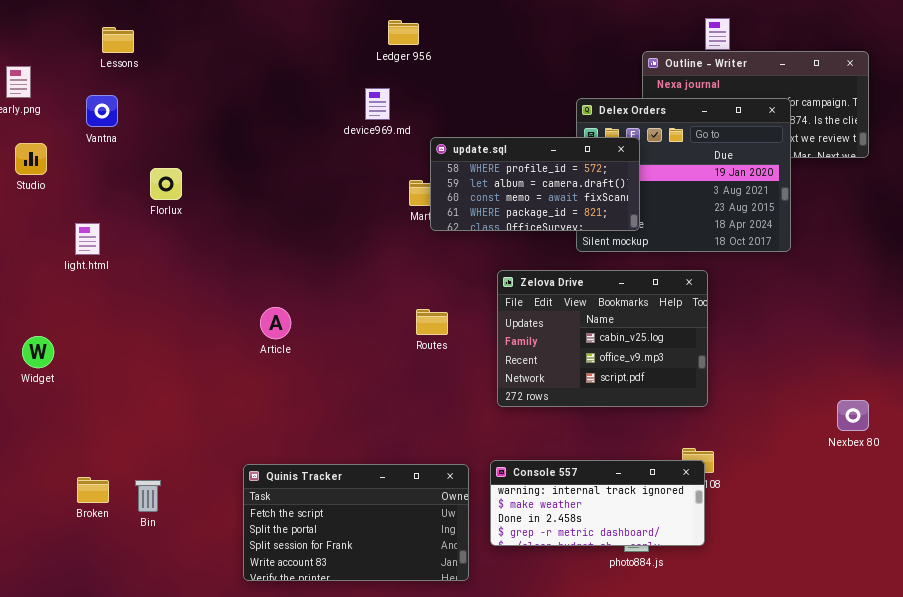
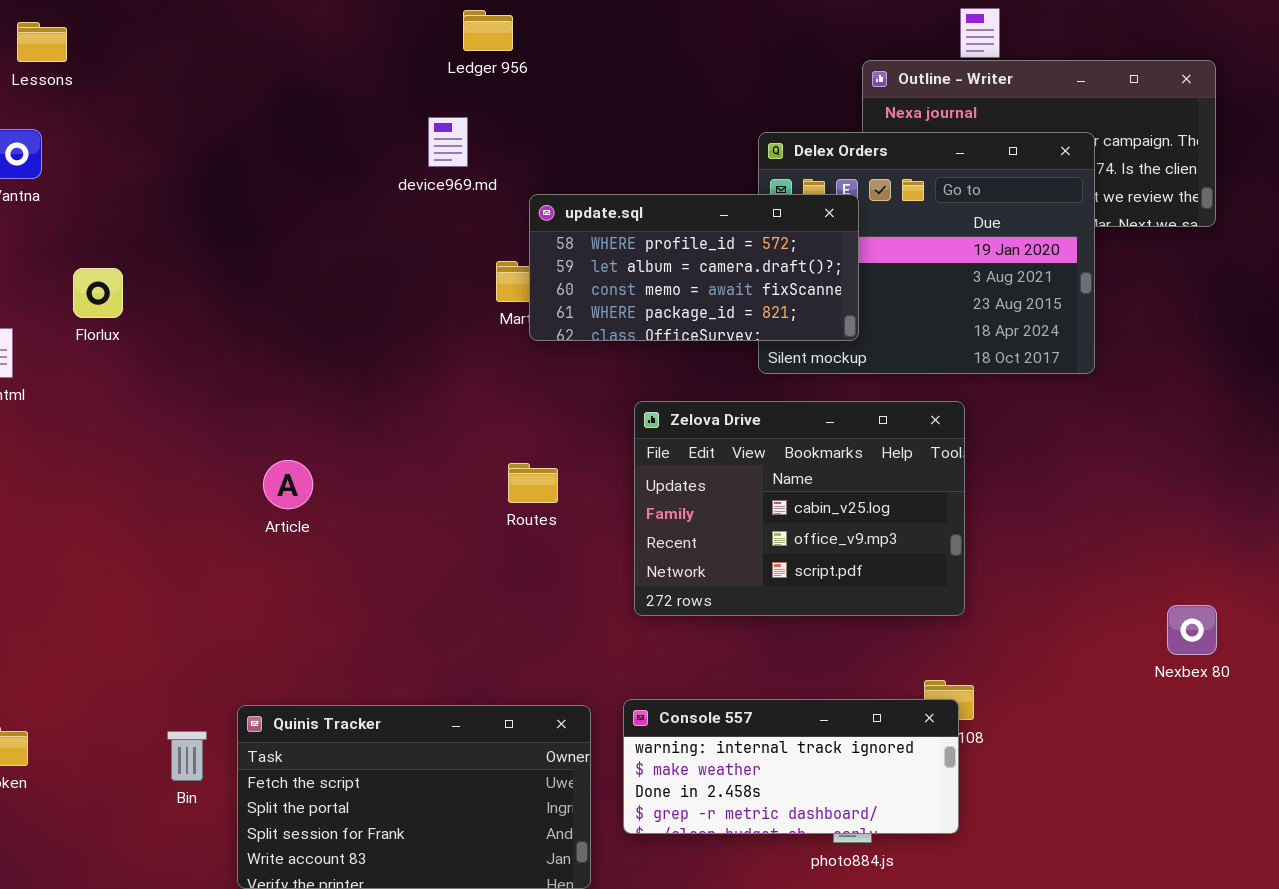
Florlux: [150,168,182,200] -> [73,268,123,318], moved
Bin: [135,480,161,512] -> [167,731,207,781], moved

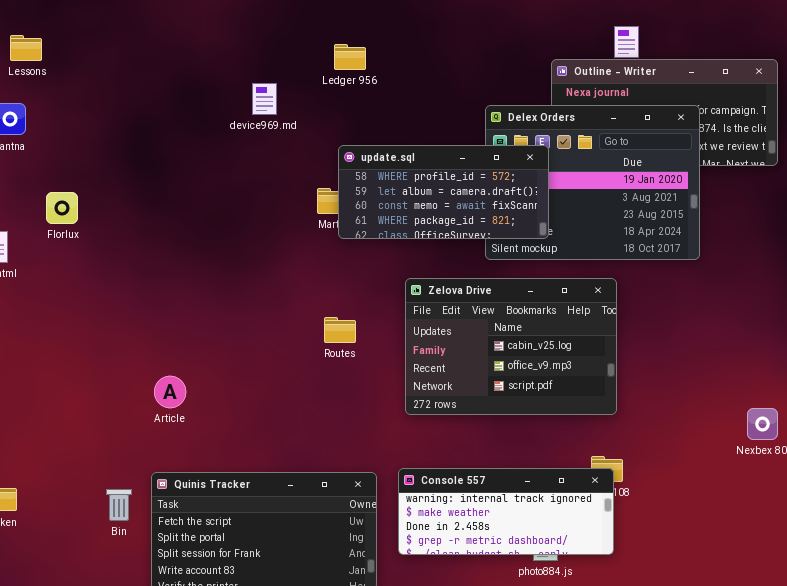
Ledger 956: [463,10,513,51] -> [334,44,366,70], moved
device969.md: [428,117,468,167] -> [252,83,277,115], moved
Article: [263,460,313,509] -> [154,376,186,408], moved

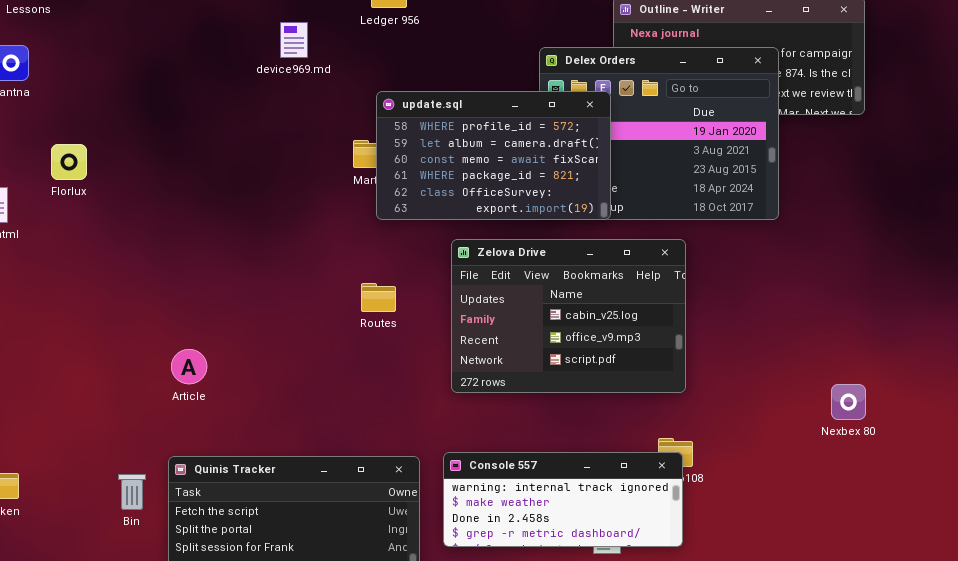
update.sql: [338,145,549,239] -> [376,91,611,220], resized

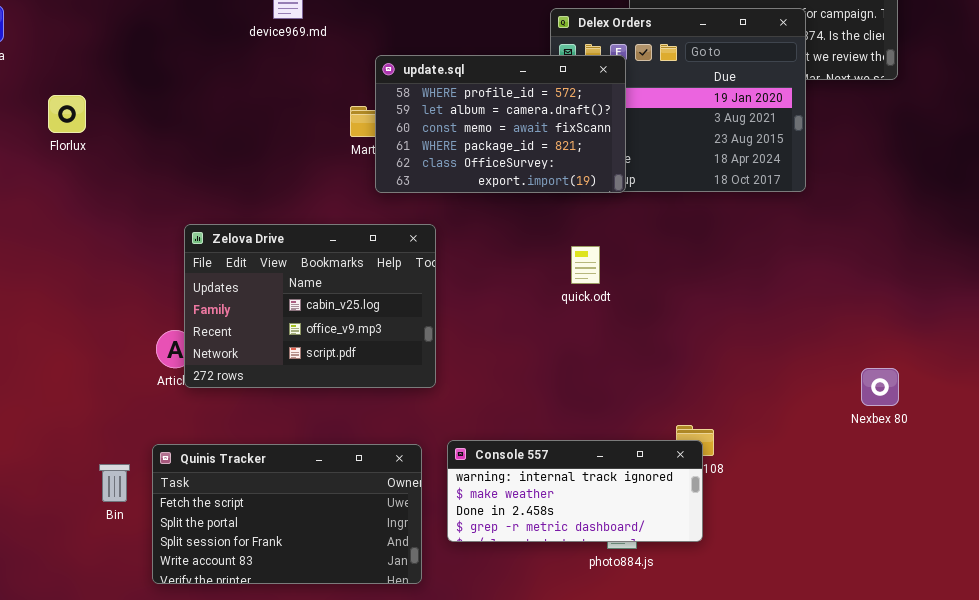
Florlux: [51,144,87,180] -> [48,95,86,133], moved
Zelova Drive: [451,239,686,393] -> [184,224,436,388], moved

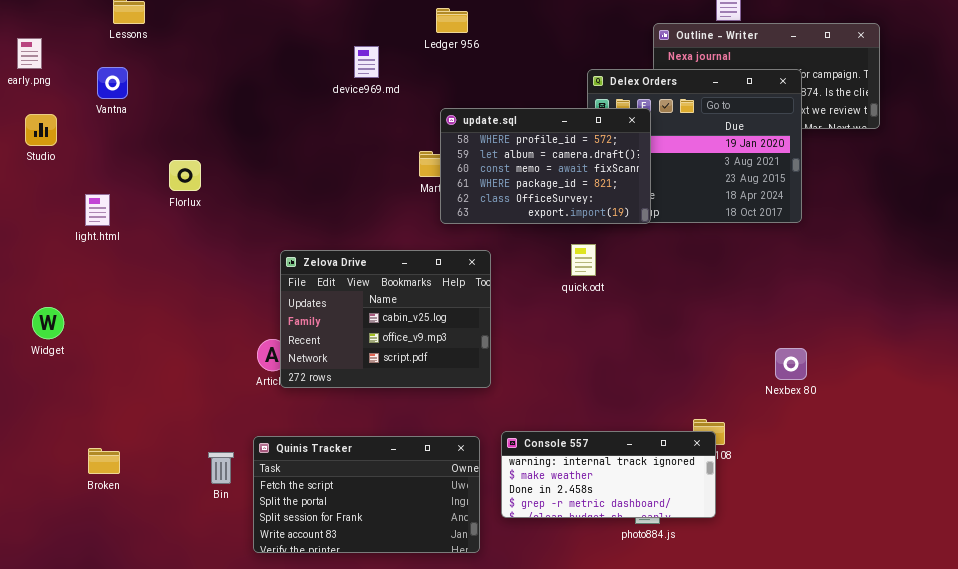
Florlux: [48,95,86,133] -> [169,160,201,191], moved
quick.odt: [571,246,600,284] -> [571,244,596,276], moved
Nexbex 80: [861,368,899,406] -> [775,348,807,380], moved

